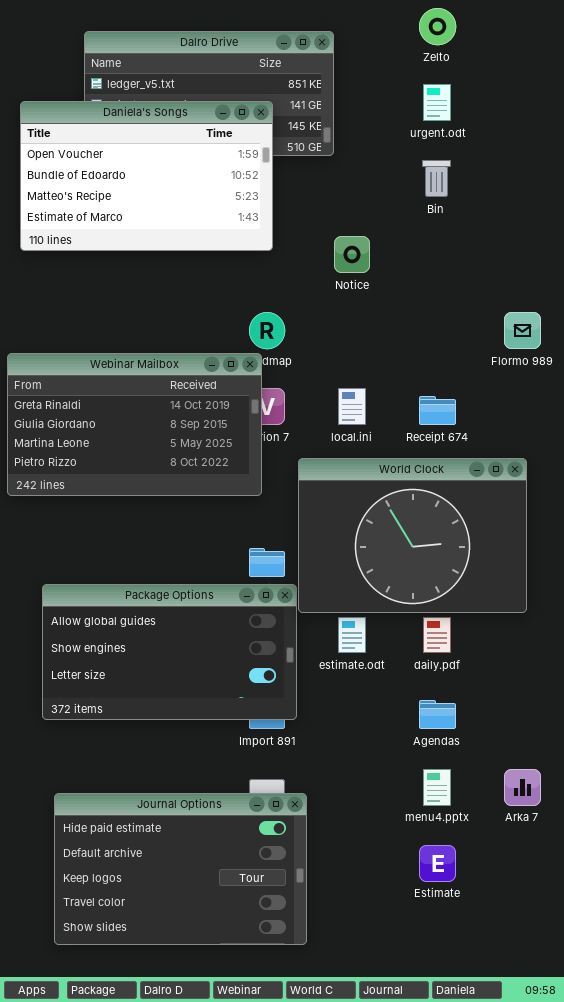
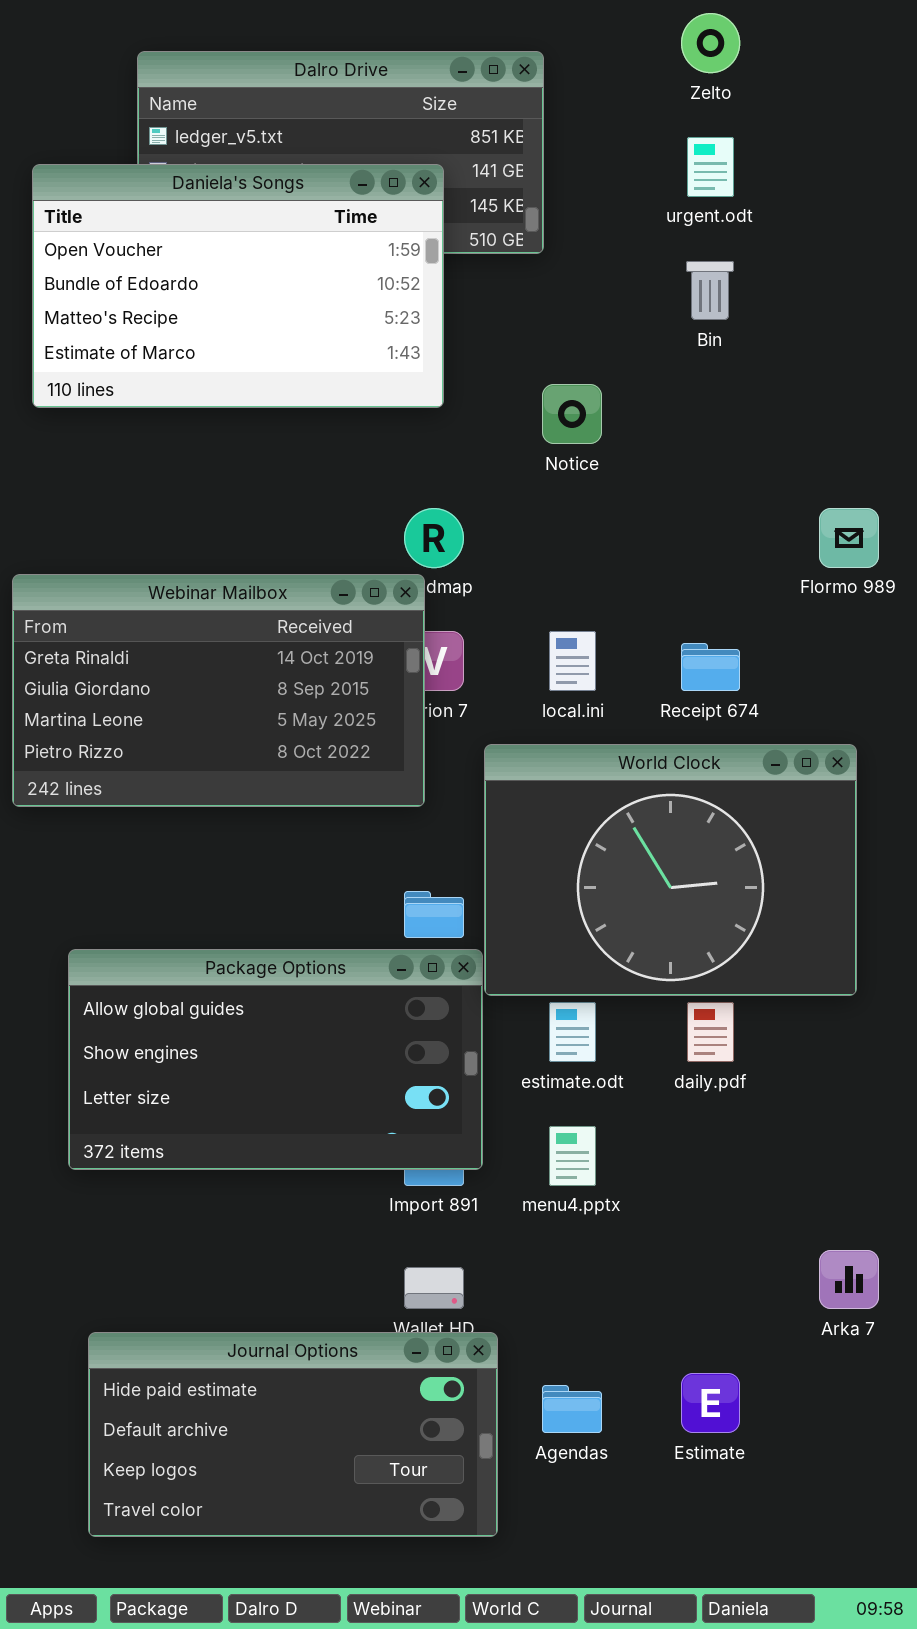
Agendas: [419,700,456,729] -> [542,1385,602,1433], moved
menu4.pptx: [423,769,451,806] -> [549,1126,596,1186], moved
Journal Options: [54,793,307,945] -> [88,1332,498,1537], resized

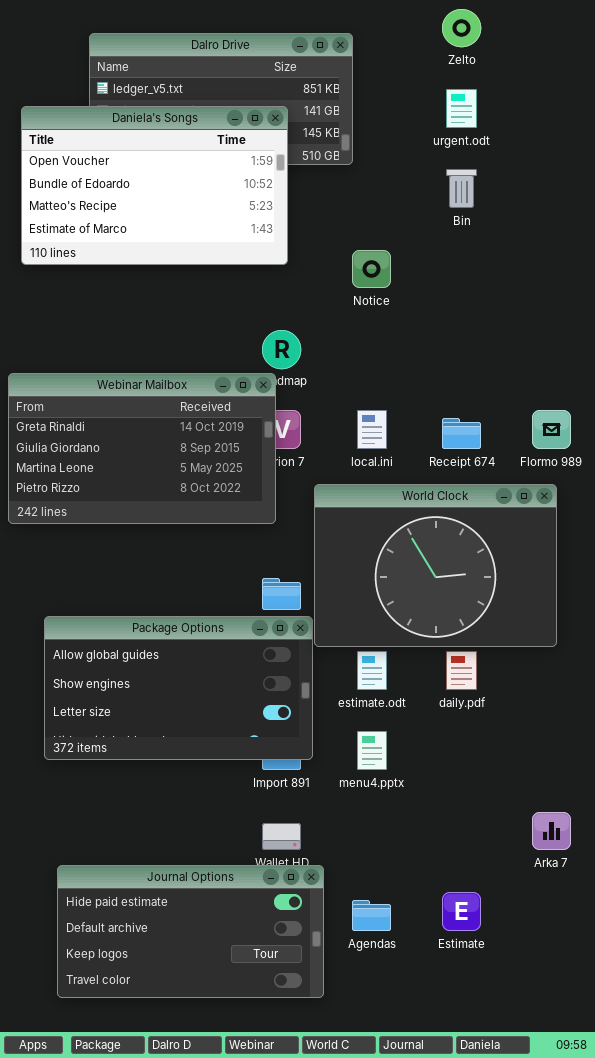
Flormo 989: [819,508,879,568] -> [532,410,571,449], moved

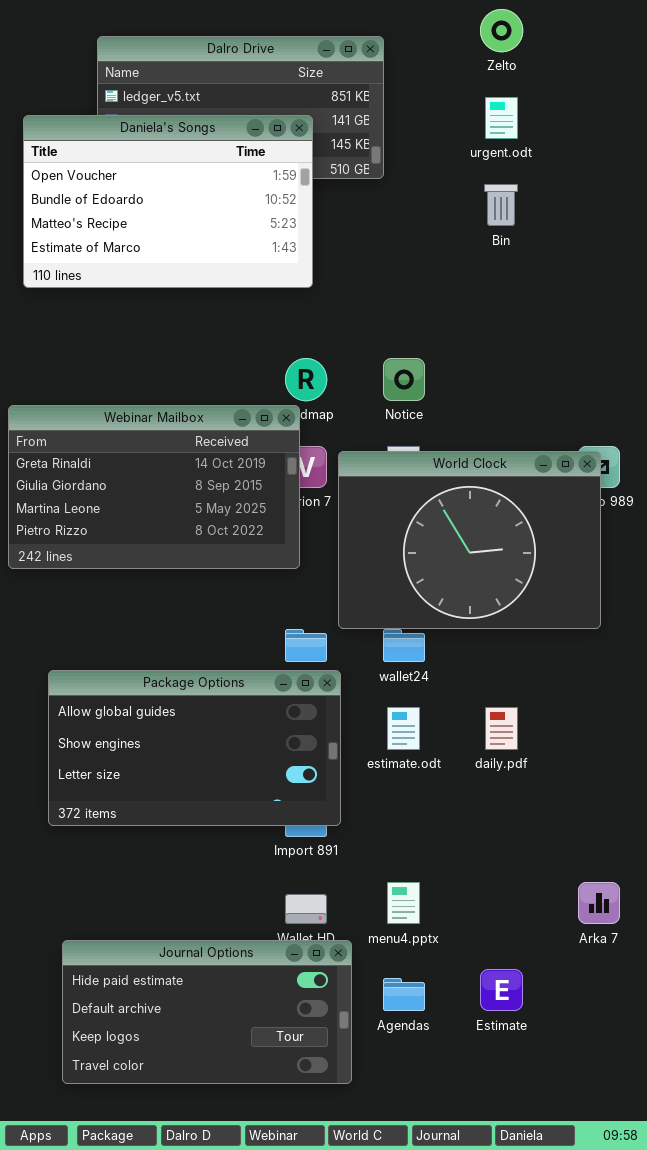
Notice: [352,250,391,288] -> [383,358,425,401], moved
World Clock: [314,484,557,647] -> [338,451,601,629], moved
menu4.pptx: [357,731,387,770] -> [387,882,420,924], moved

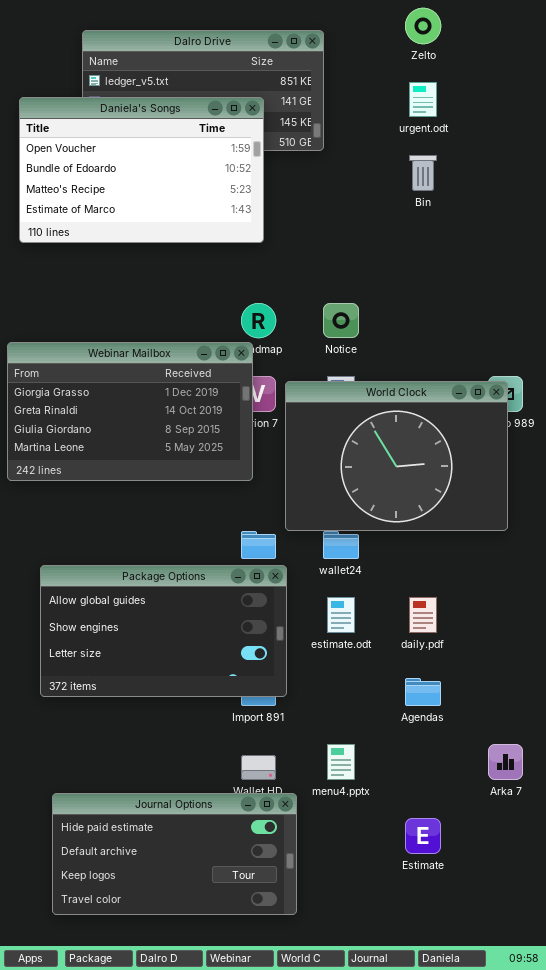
Webinar Mailbox: [8,405,300,569] -> [7,342,253,481], scrolled up 1 row
Agendas: [383,978,425,1011] -> [405,678,441,706], moved

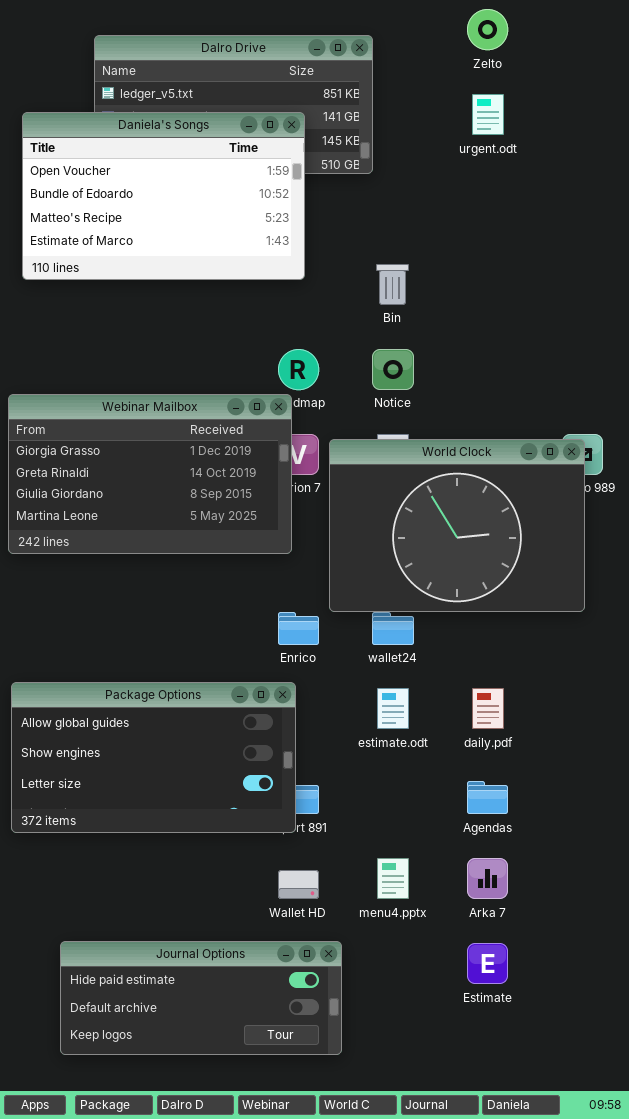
Bin: [409,155,437,191] -> [376,264,409,305], moved
Package Options: [40,565,287,697] -> [11,682,296,833], moved
Arka 7: [488,744,523,780] -> [467,858,508,899], moved
Journal Options: [52,793,297,915] -> [60,941,342,1055], resized

